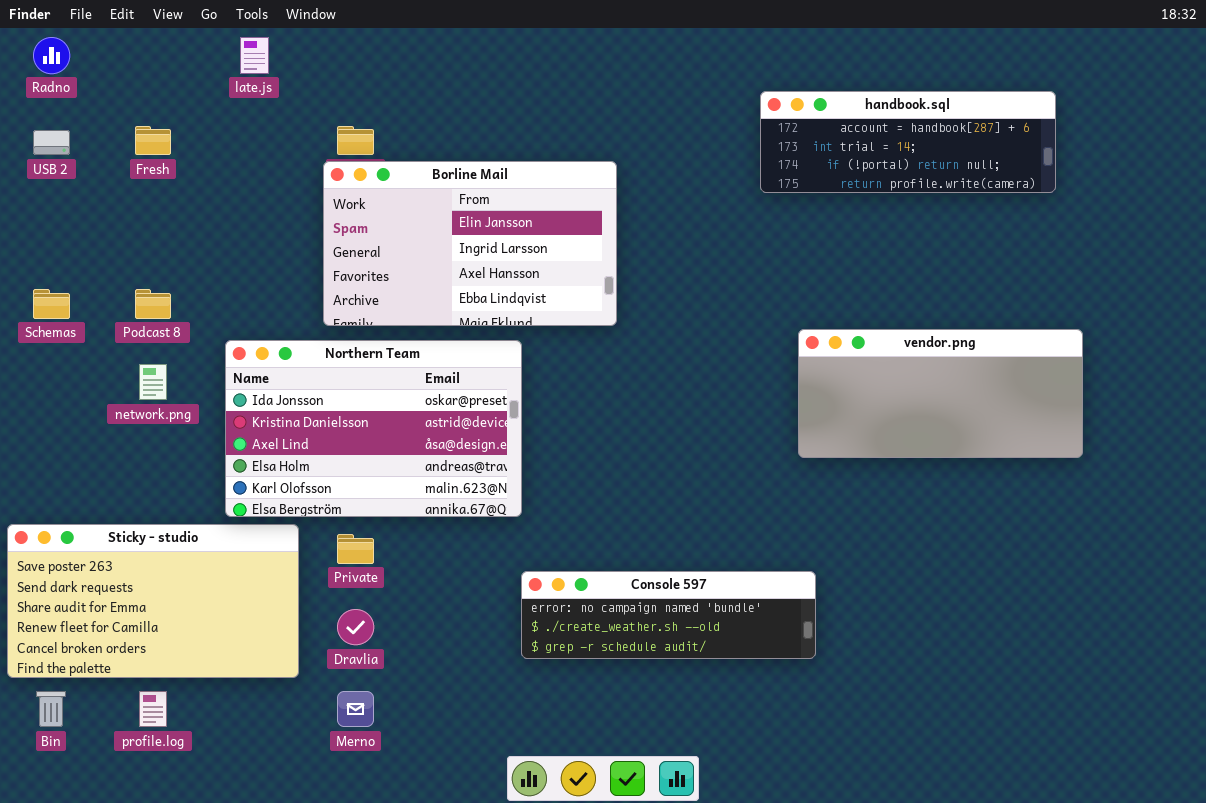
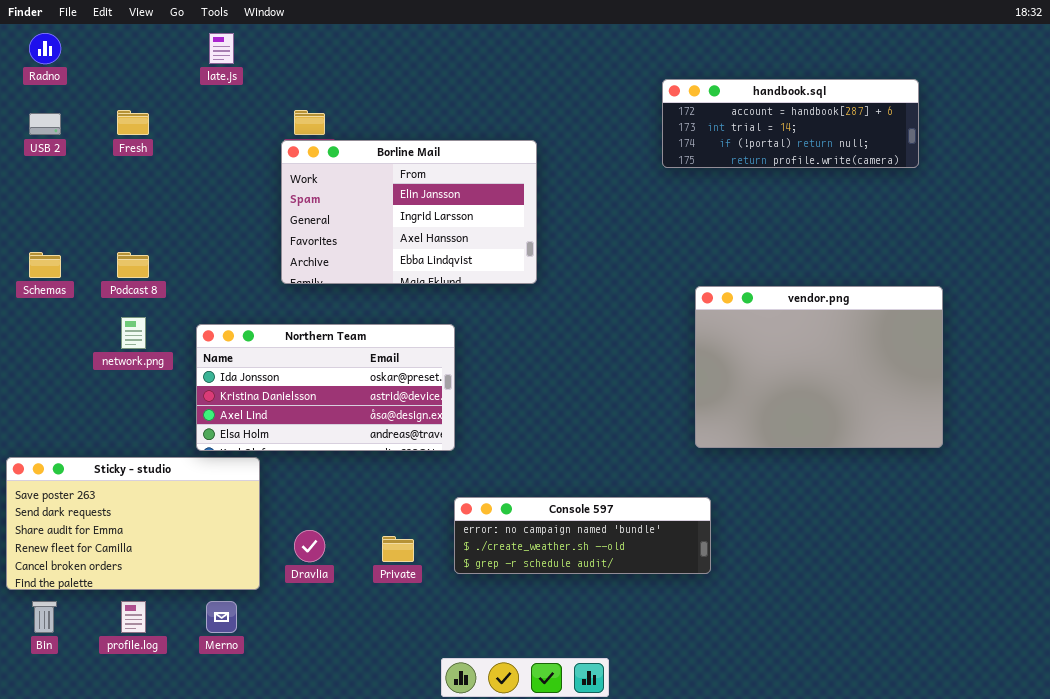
vendor.png: [798,329,1083,458] -> [695,286,943,448], resized
Northern Team: [225,340,522,517] -> [196,324,455,451], resized
Private: [337,534,374,564] -> [382,536,414,562], moved
Merno: [337,691,374,727] -> [206,601,237,633], moved

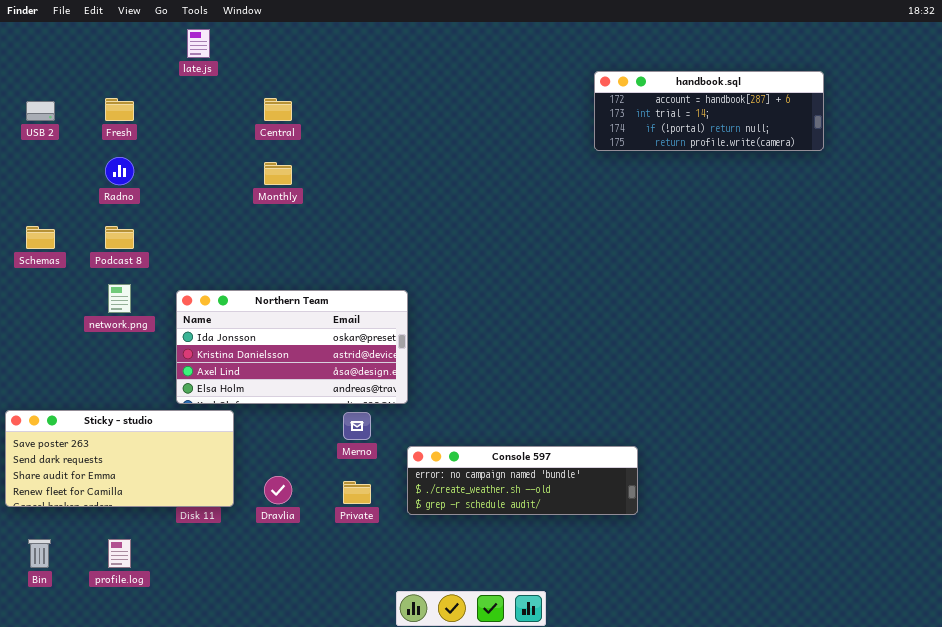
Radno: [29,33,61,64] -> [105,157,134,185], moved
Borline Mail: [281,140,537,284] -> none, closed
vendor.png: [695,286,943,448] -> none, closed
Sticky - studio: [6,457,260,590] -> [5,410,234,507], resized
Merno: [206,601,237,633] -> [343,412,371,440], moved

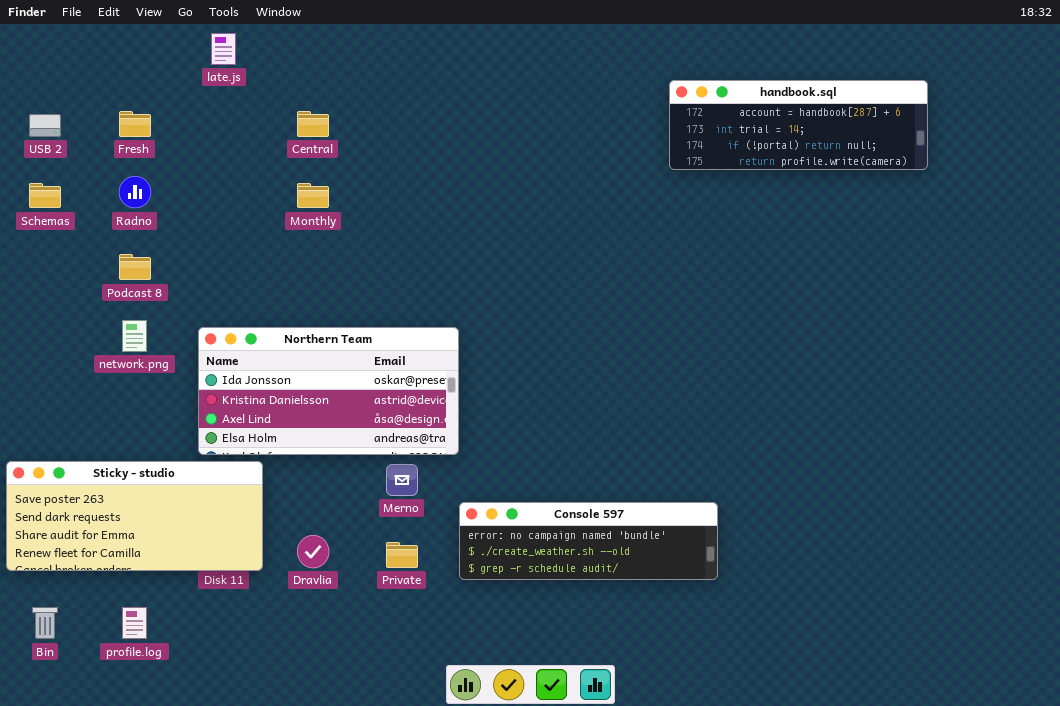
Schemas: [26,226,55,249] -> [29,183,61,208], moved

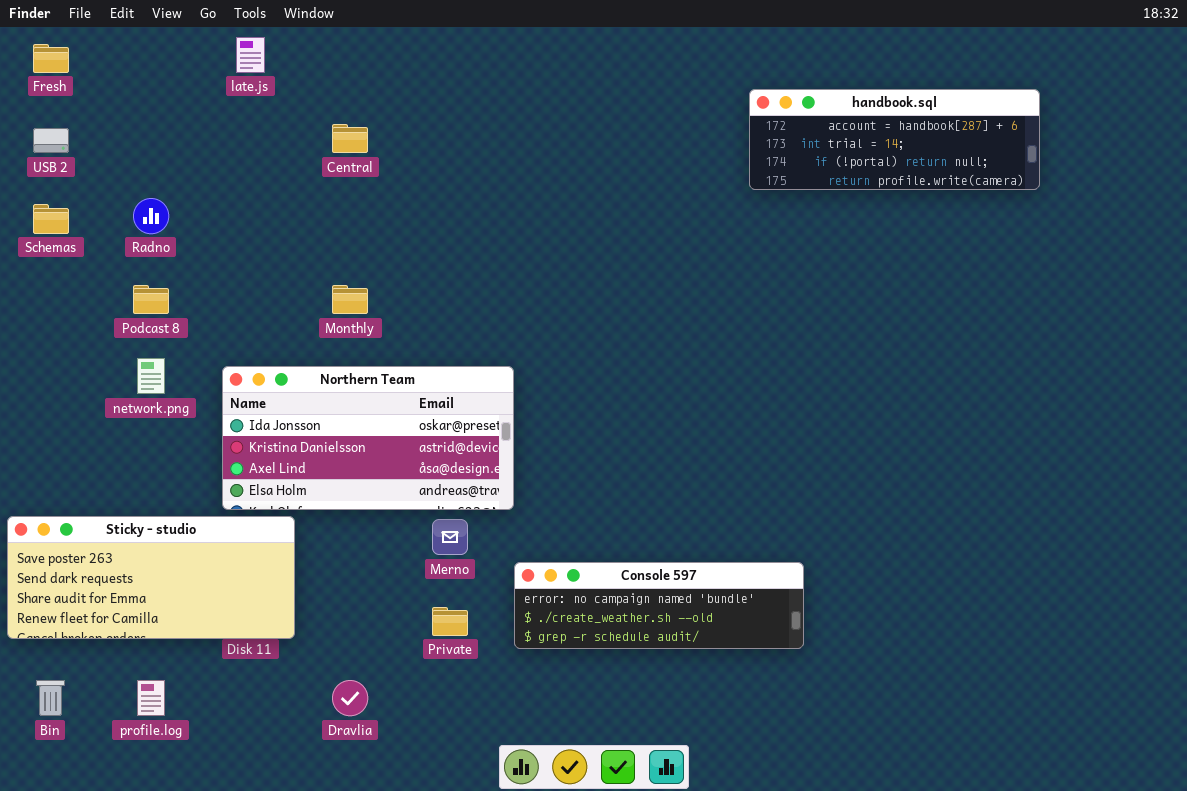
Fresh: [119,111,151,137] -> [33,44,69,73], moved
Monthly: [297,183,329,208] -> [332,285,368,314], moved
Dravlia: [297,535,329,568] -> [332,680,368,716], moved

